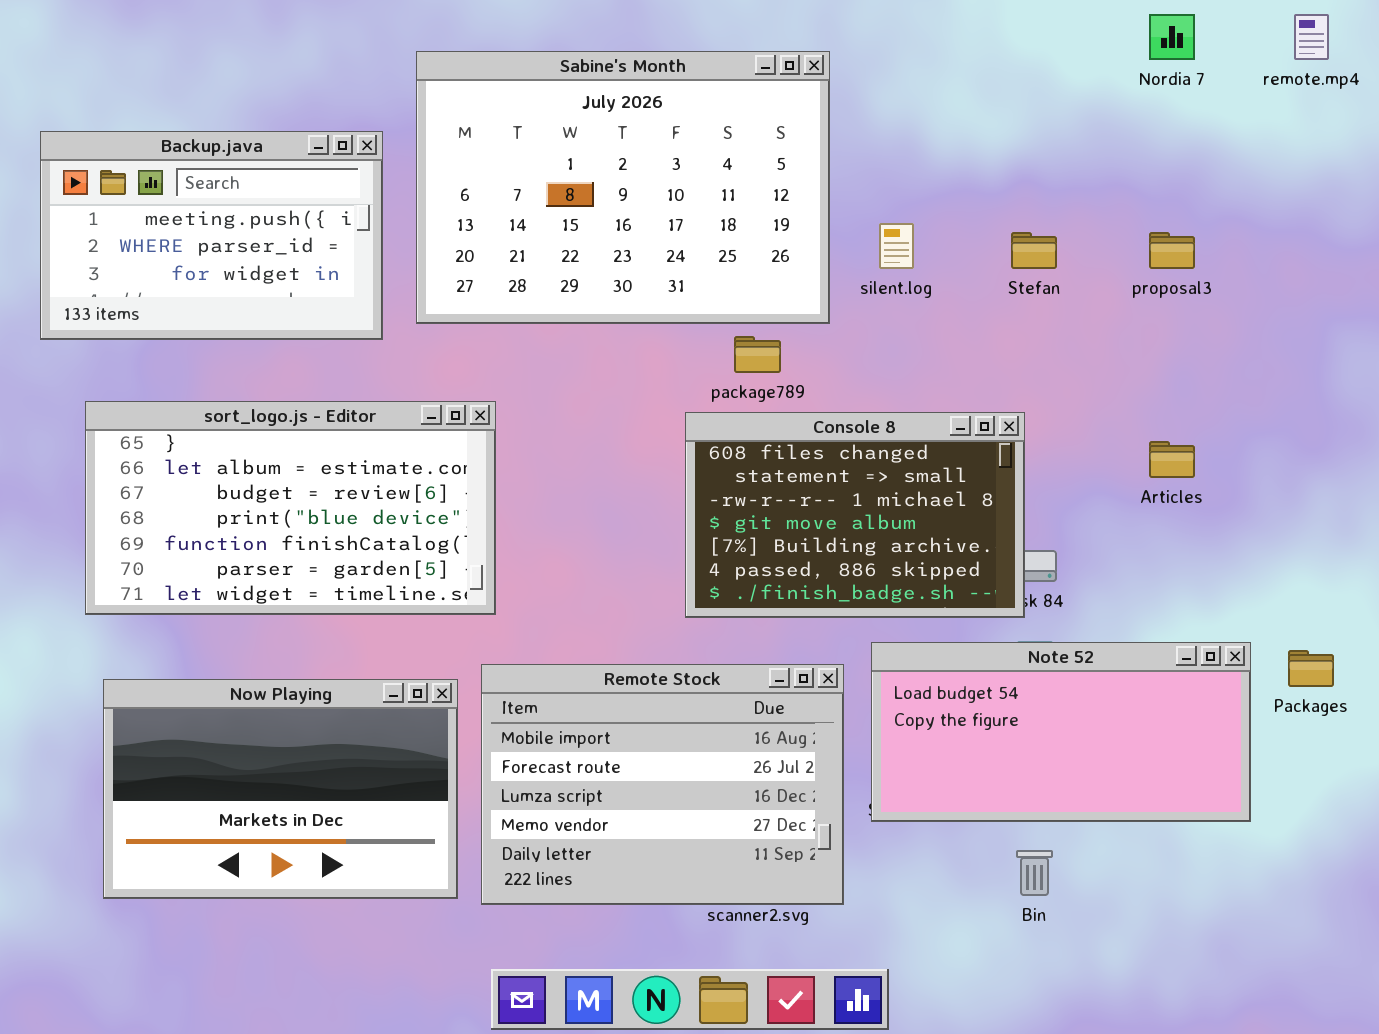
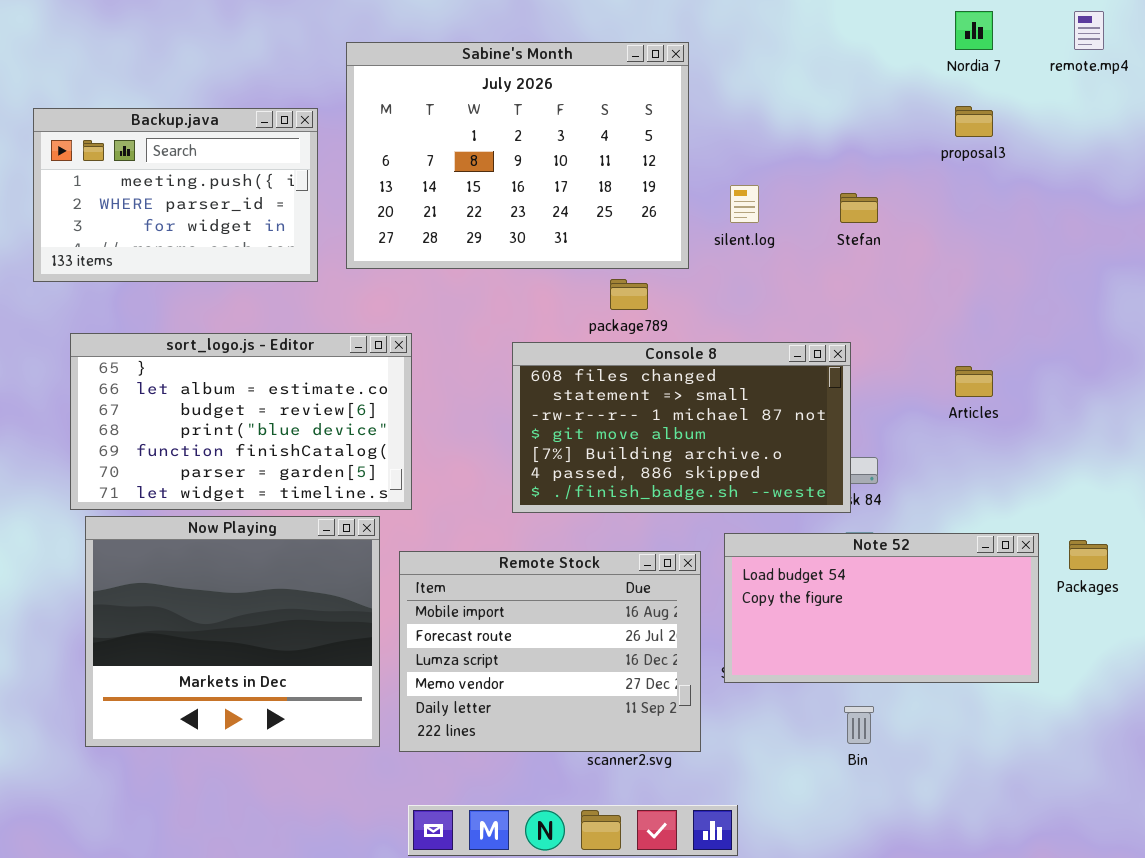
proposal3: [1149,232,1195,269] -> [955,106,993,137], moved
Console 8: [685,412,1025,618] -> [512,342,851,513], resized
Now Playing: [103,679,458,899] -> [85,516,380,747], resized

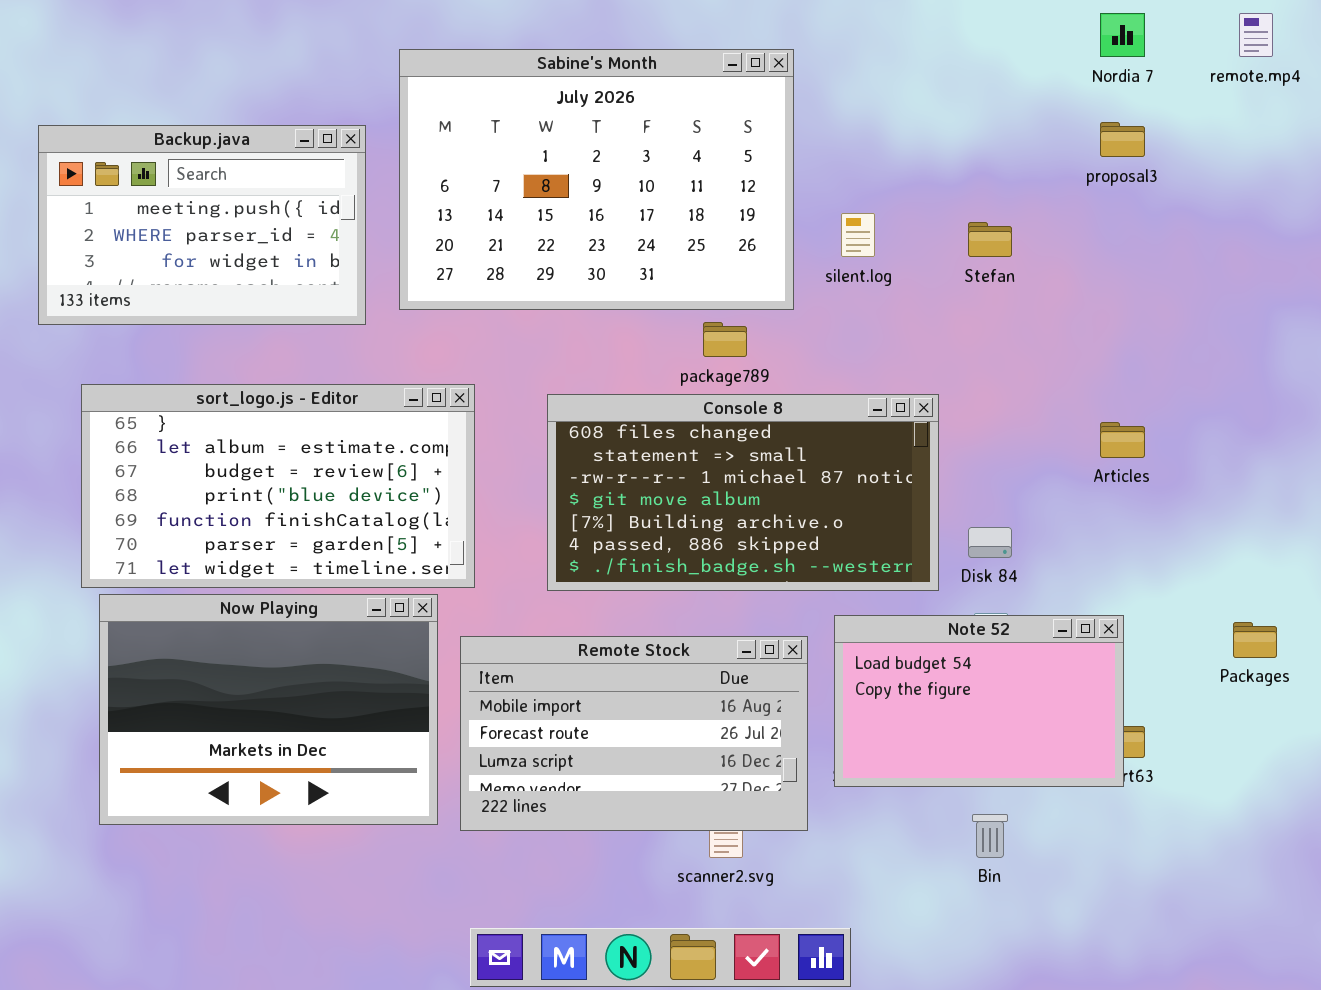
Console 8: [512,342,851,513] -> [547,394,939,591], moved
Now Playing: [85,516,380,747] -> [99,594,438,825], resized
Note 52: [724,533,1039,683] -> [834,615,1124,787], resized
Remote Stock: [399,551,701,752] -> [460,636,808,831], resized

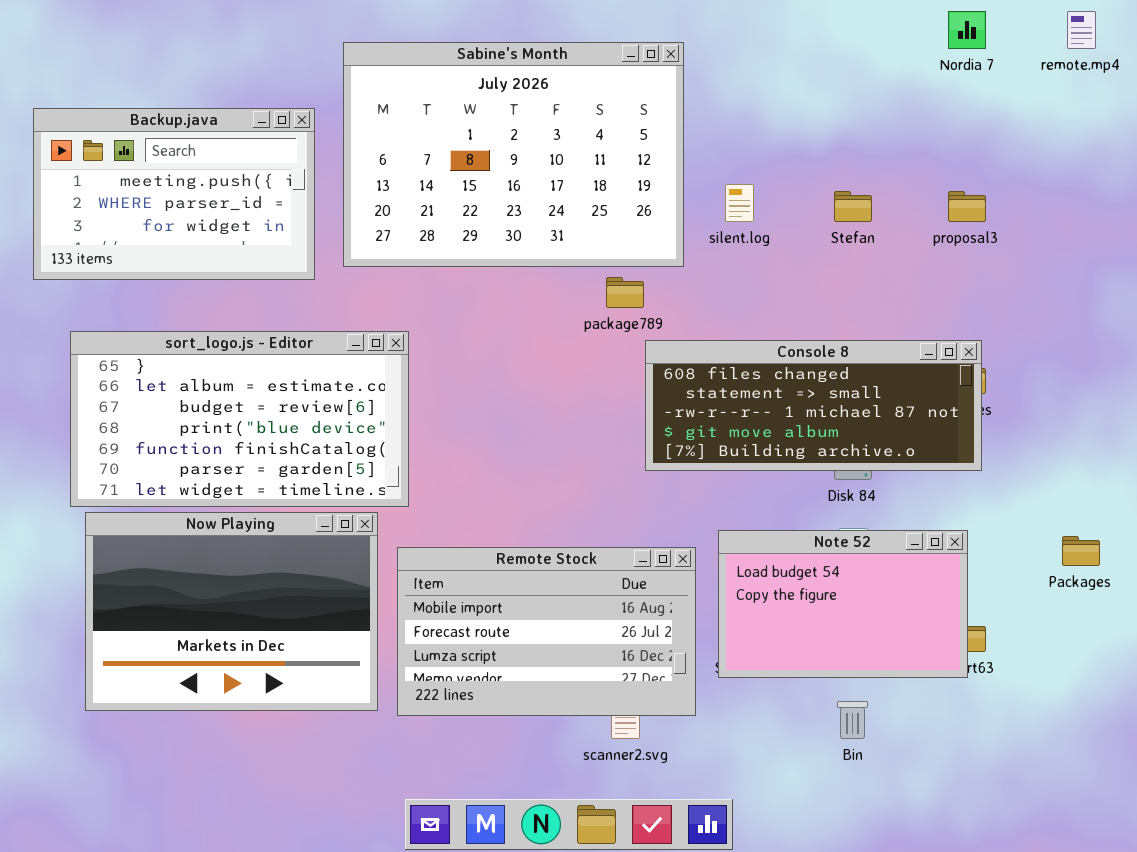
proposal3: [1100,122,1145,157] -> [948,191,986,222], moved
Console 8: [547,394,939,591] -> [645,340,982,471], moved, resized

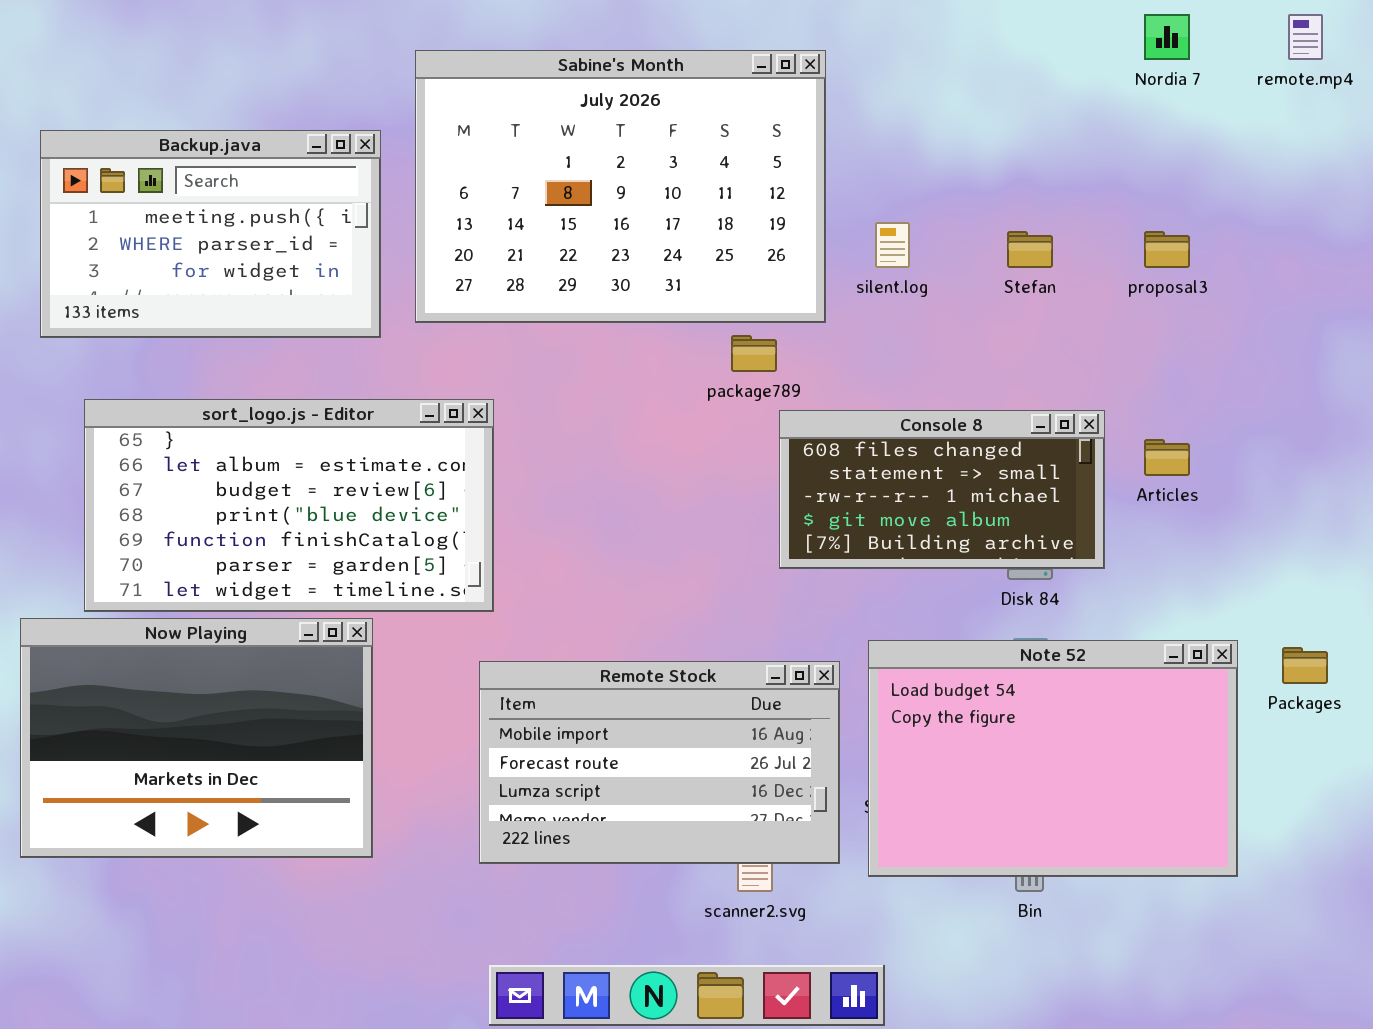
Console 8: [645,340,982,471] -> [779,410,1105,569], resized
Now Playing: [85,512,378,711] -> [20,618,373,858], moved
Note 52: [718,530,968,678] -> [868,640,1238,877], resized

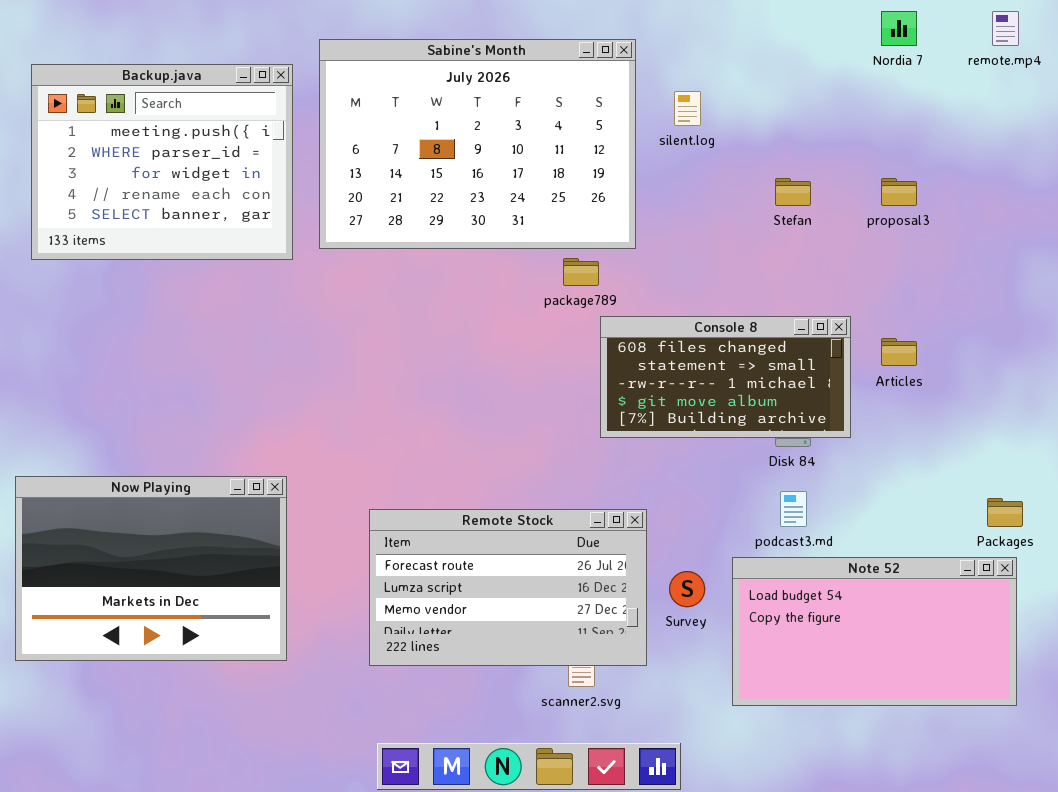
Backup.java: [40,130,381,338] -> [31,64,293,260], resized
silent.log: [875,222,910,268] -> [674,91,701,126], moved
sort_logo.js - Editor: [84,399,494,612] -> none, closed
Note 52: [868,640,1238,877] -> [732,557,1017,706], moved, resized
Remote Stock: [479,661,840,864] -> [369,509,647,666], scrolled down 1 row

